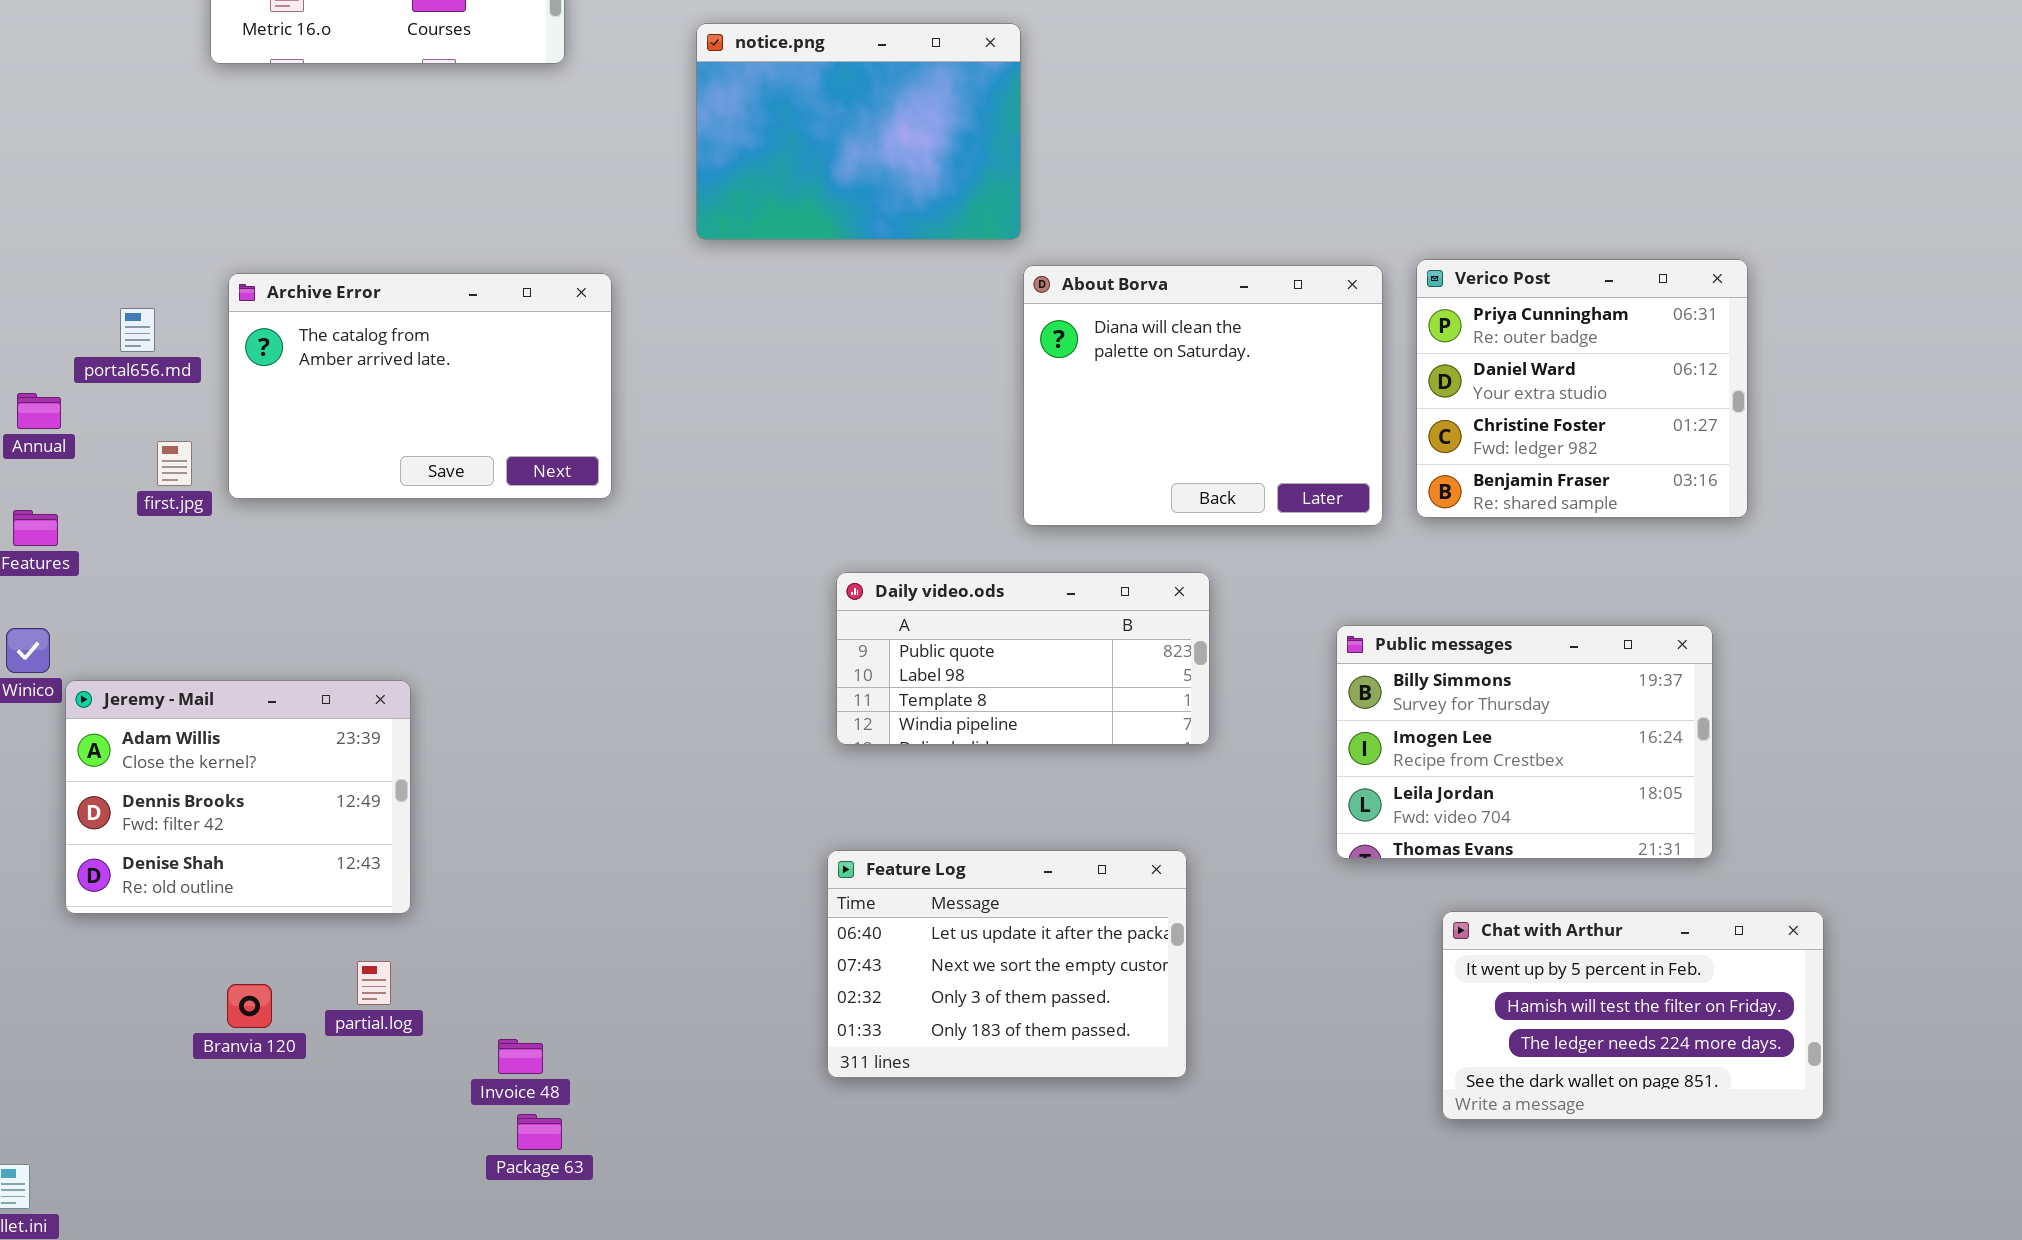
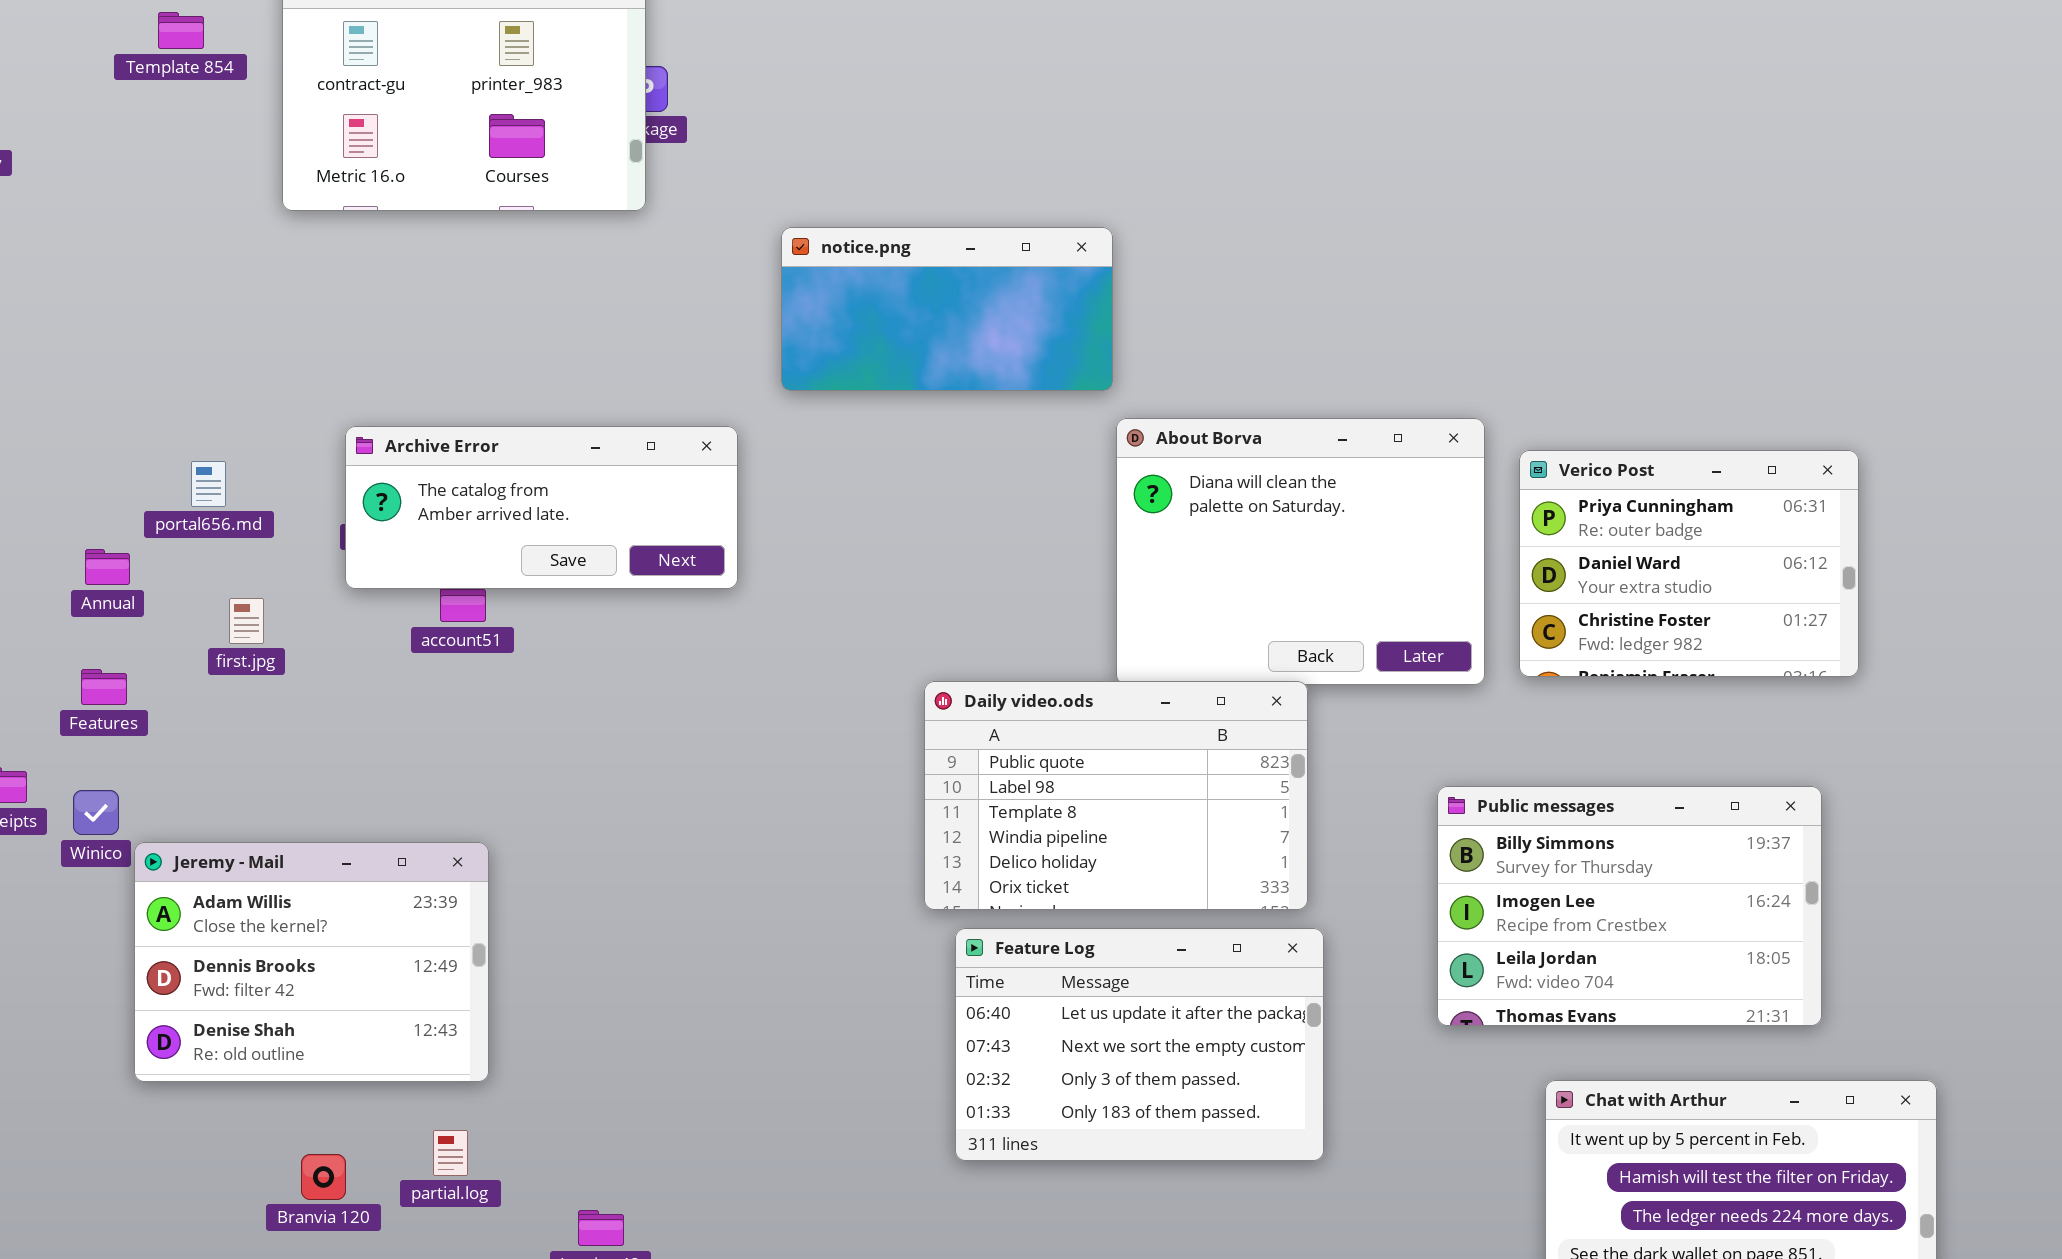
notice.png: [696,23,1021,240] -> [781,227,1113,391], resized
Verico Post: [1416,259,1748,518] -> [1519,450,1859,677], resized
Archive Error: [228,273,612,499] -> [345,426,738,589], moved, resized
Daily video.ods: [836,572,1210,745] -> [924,681,1308,910], resized
Feature Log: [827,850,1187,1078] -> [955,928,1324,1161], moved

